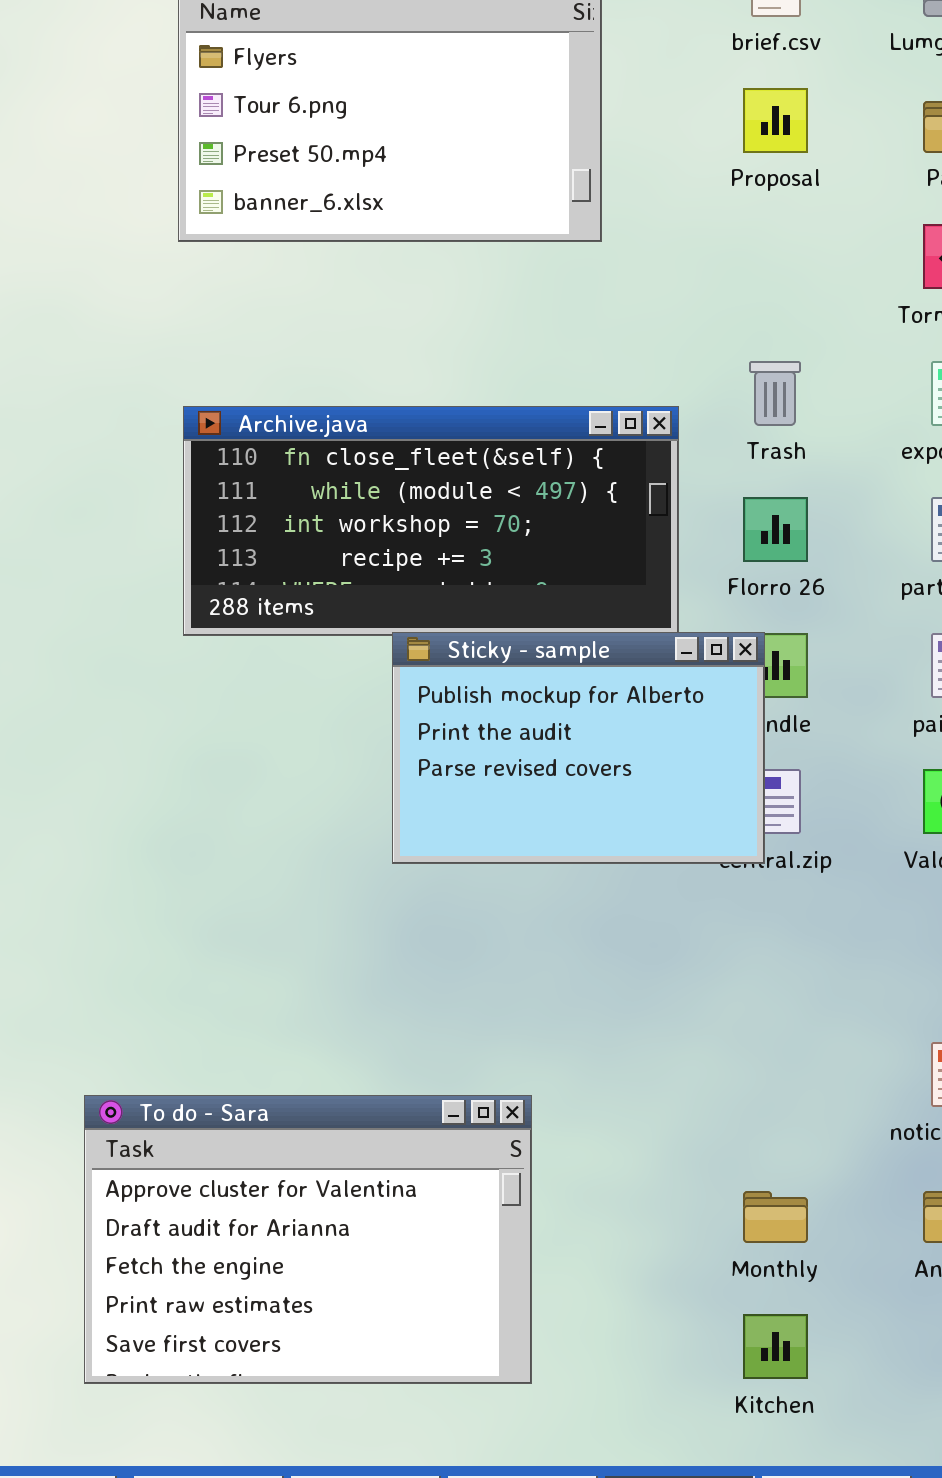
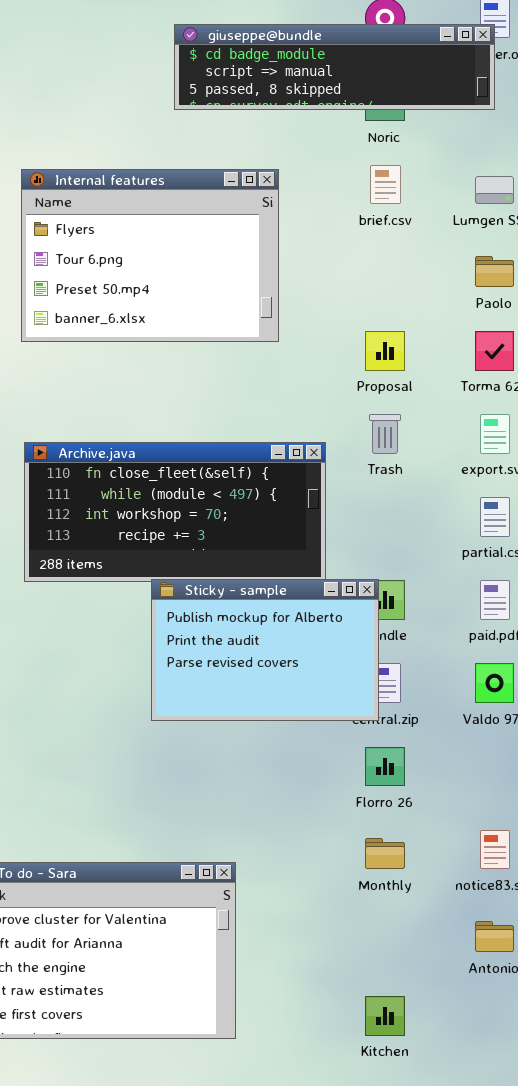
Proposal: [743,88,808,153] -> [365,331,405,371], moved
Florro 26: [743,497,808,562] -> [365,747,405,786], moved
Monthly: [743,1191,808,1243] -> [365,838,405,869], moved

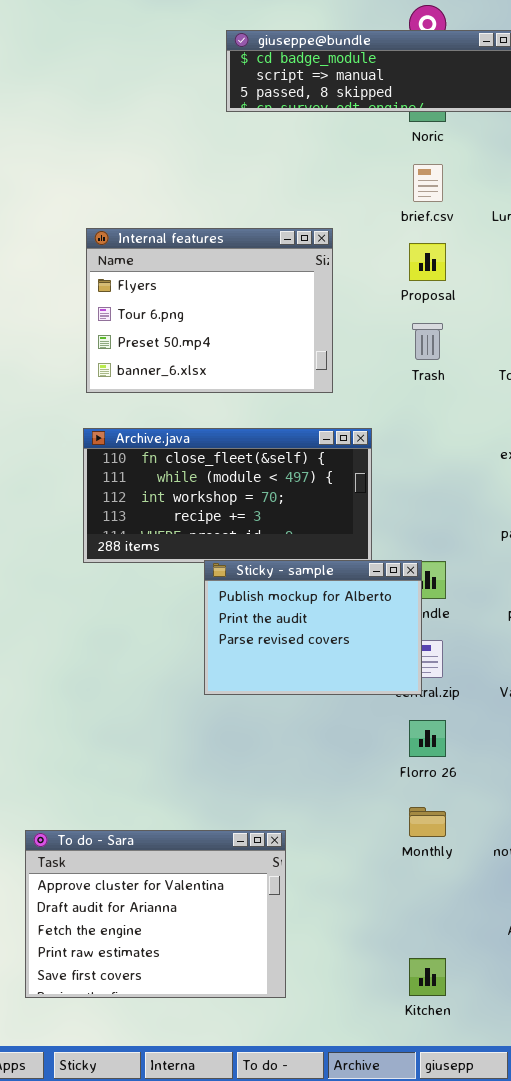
Internal features: [21,169,279,342] -> [86,228,333,393], moved
Proposal: [365,331,405,371] -> [409,243,446,281], moved
Trash: [369,414,401,454] -> [412,323,443,360], moved

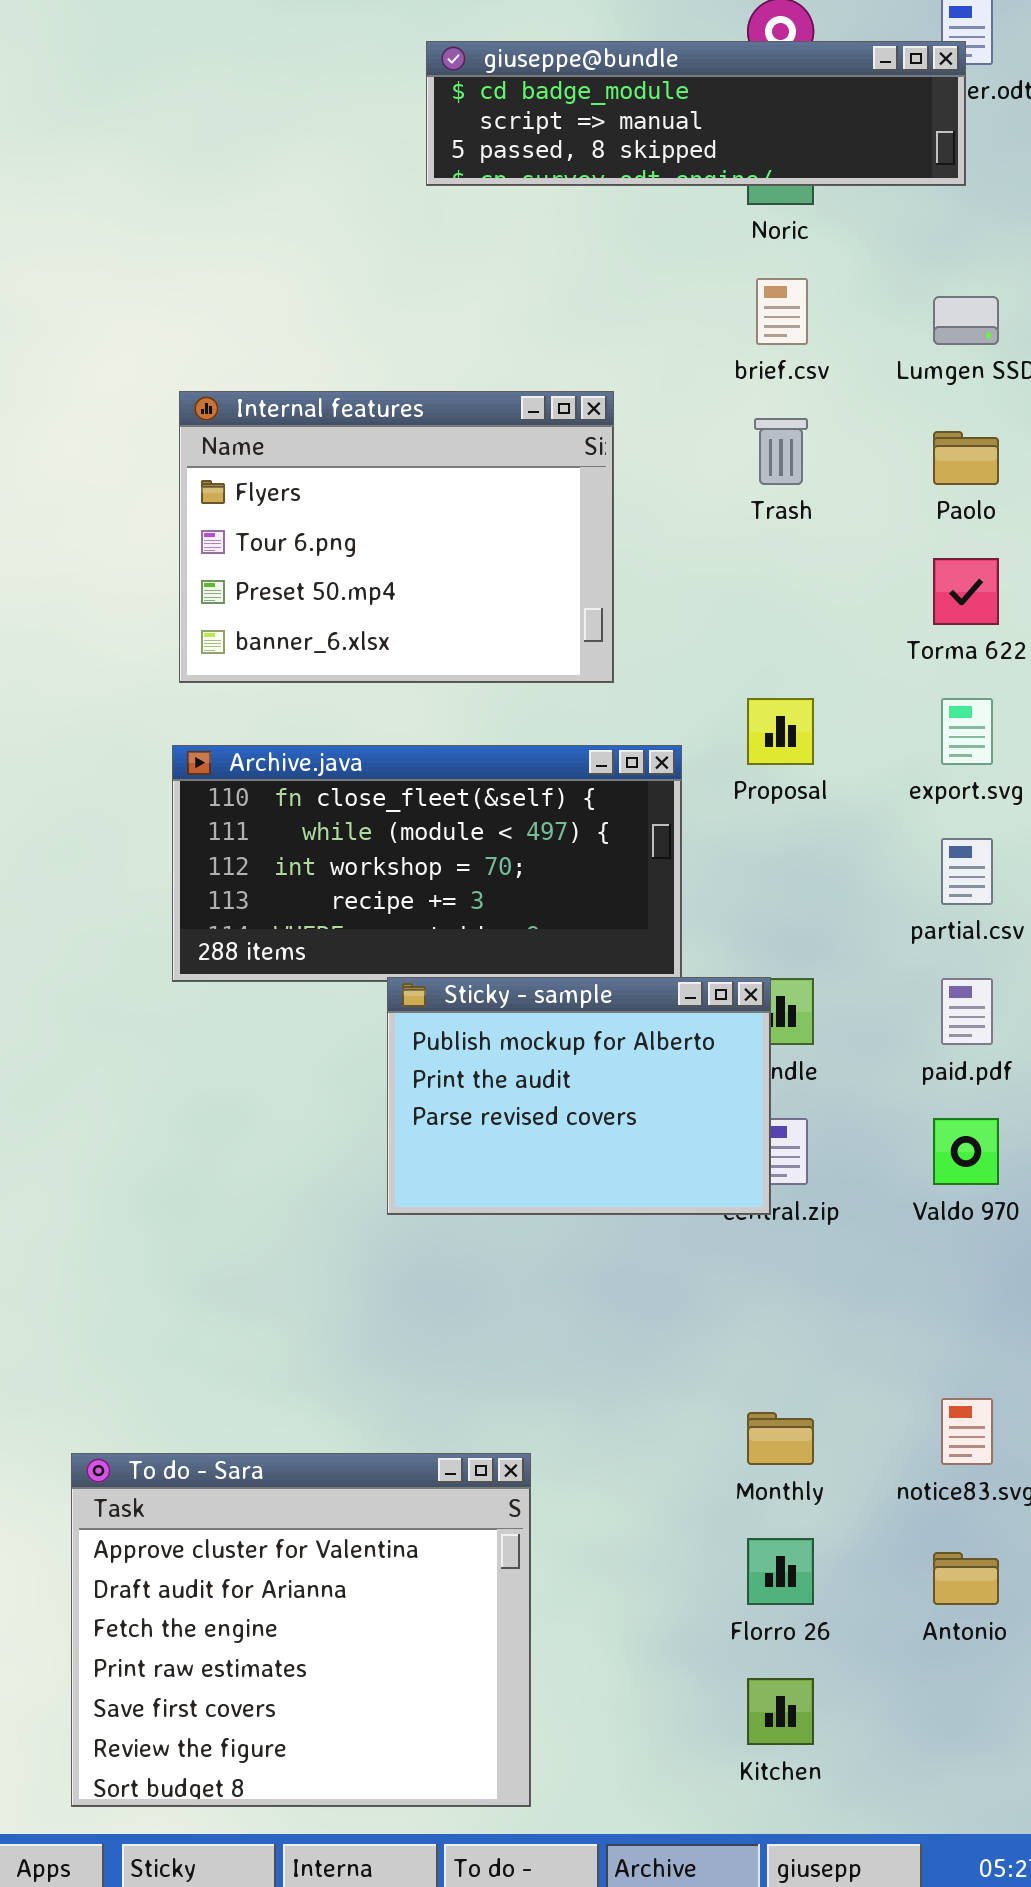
Proposal: [409,243,446,281] -> [747,698,814,765], moved
Trash: [412,323,443,360] -> [754,418,808,485], moved
Florro 26: [409,720,446,757] -> [747,1538,814,1605], moved
To do - Sara: [25,830,286,998] -> [71,1453,531,1807], resized

